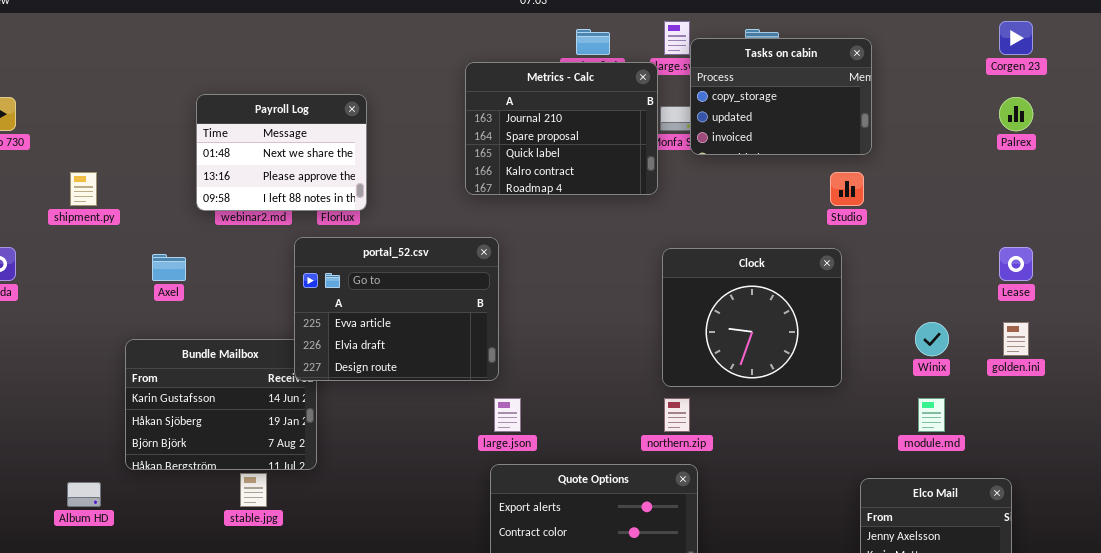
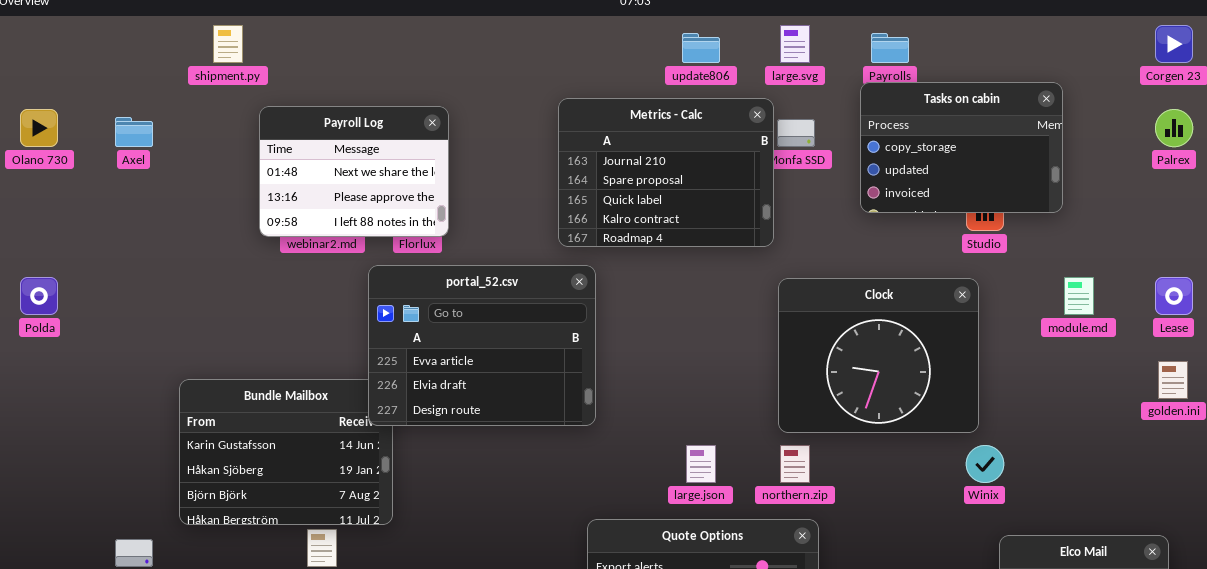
Tasks on cabin: [690,38,872,155] -> [860,82,1063,213], moved
Metrics - Calc: [465,62,658,195] -> [558,98,774,247], moved
shipment.py: [70,172,97,206] -> [213,25,243,63], moved
Axel: [152,254,186,281] -> [115,117,153,147], moved
Winix: [915,322,949,356] -> [966,445,1004,483], moved
large.json: [494,398,521,432] -> [686,445,716,483], moved
module.md: [918,398,945,432] -> [1064,277,1094,315], moved

